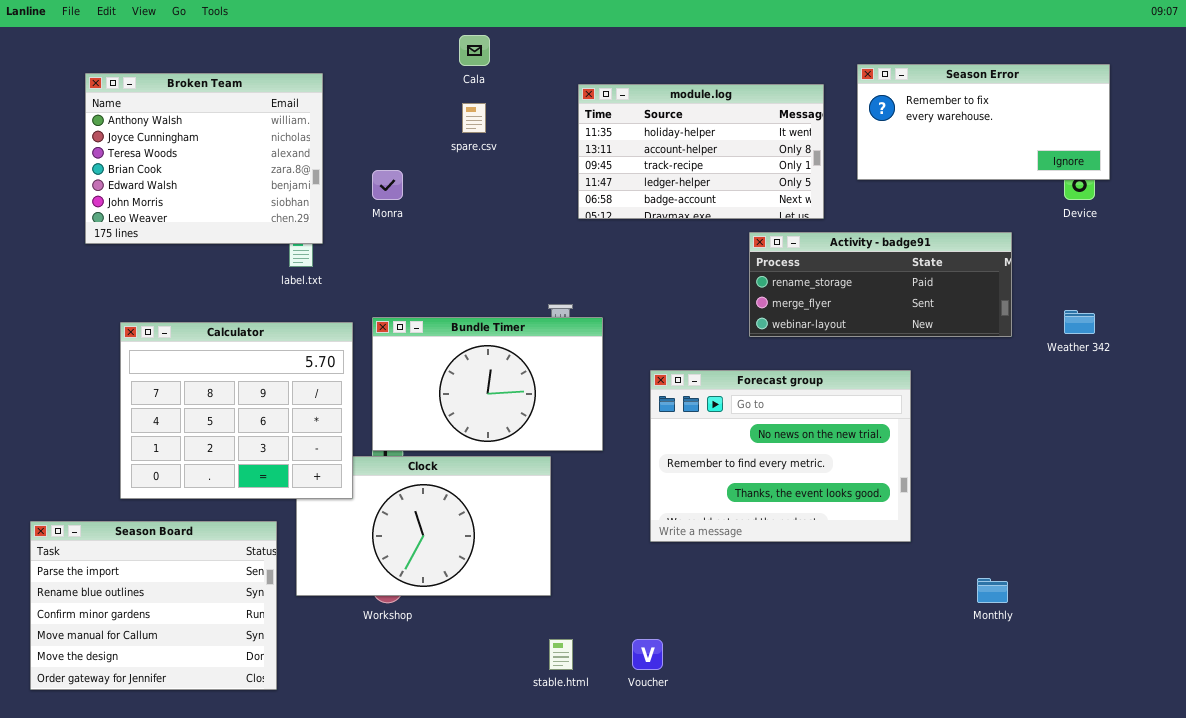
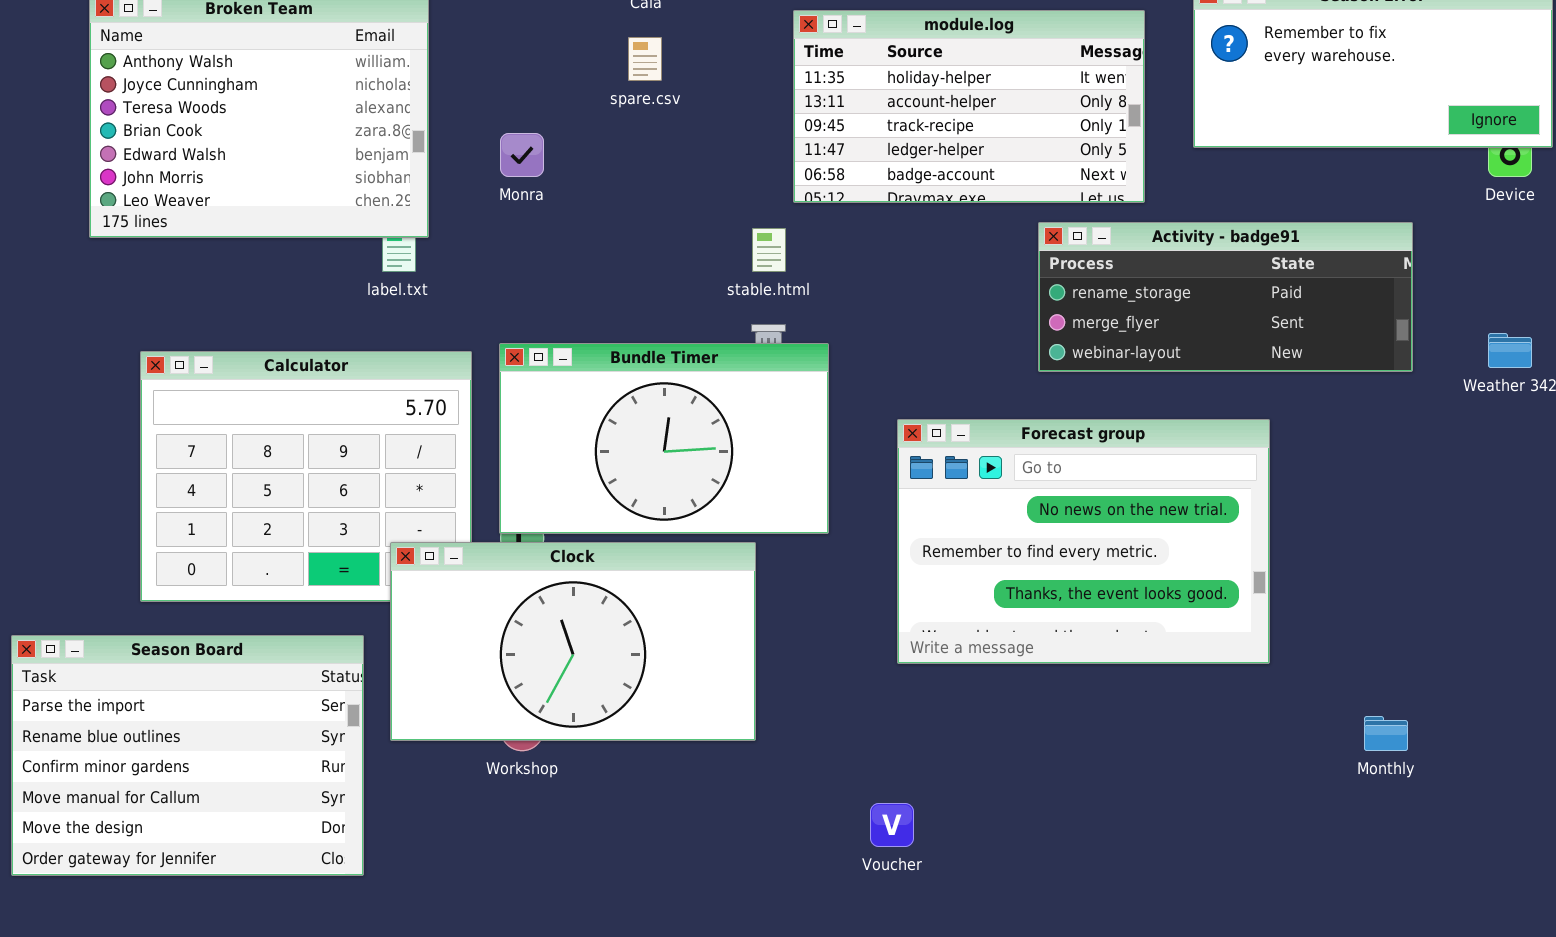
Clock: [296,456,551,596] -> [390,542,756,741], raised
stable.html: [549,639,573,670] -> [752,228,786,272], moved

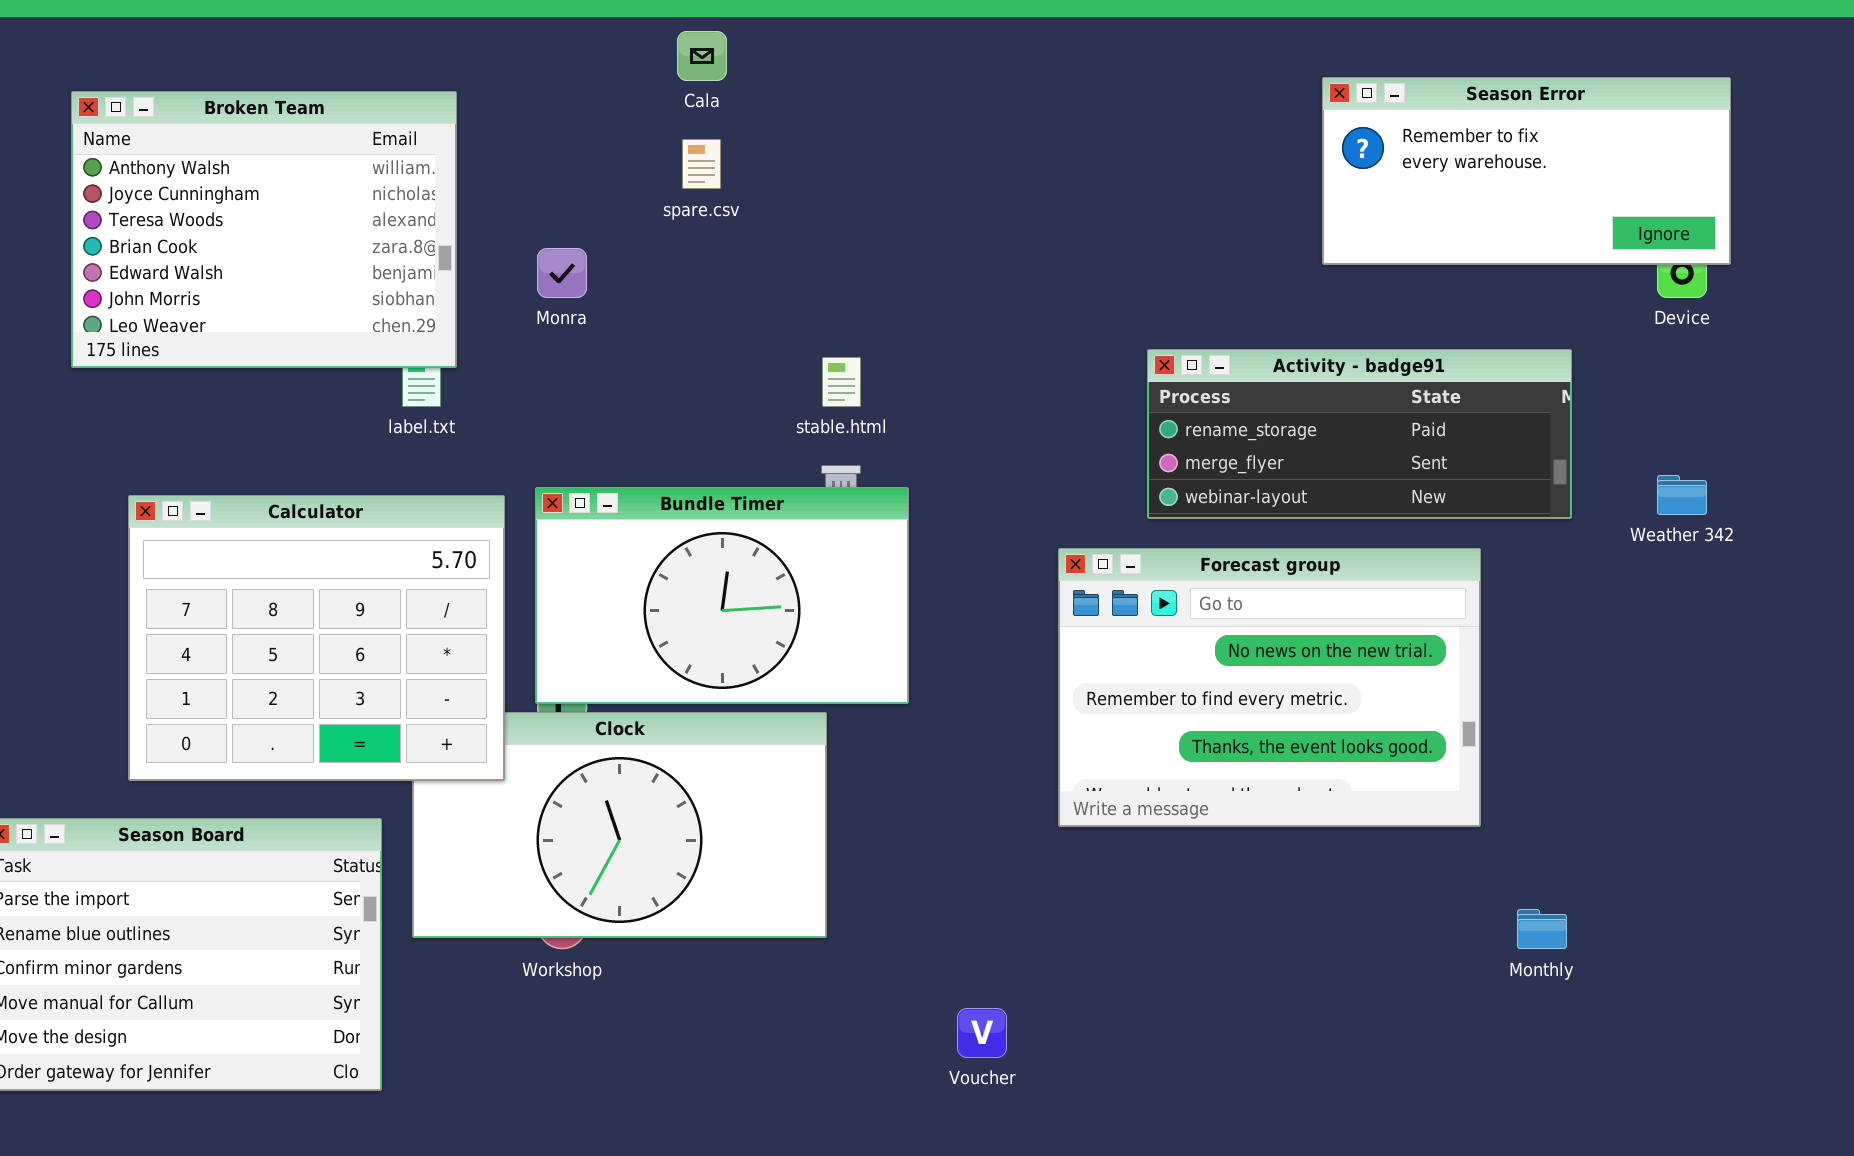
module.log: [793,10,1145,203] -> none, closed
Calculator: [140,351,472,602] -> [128,495,505,781], raised
Forecast group: [897,419,1270,664] -> [1058,548,1481,827], moved

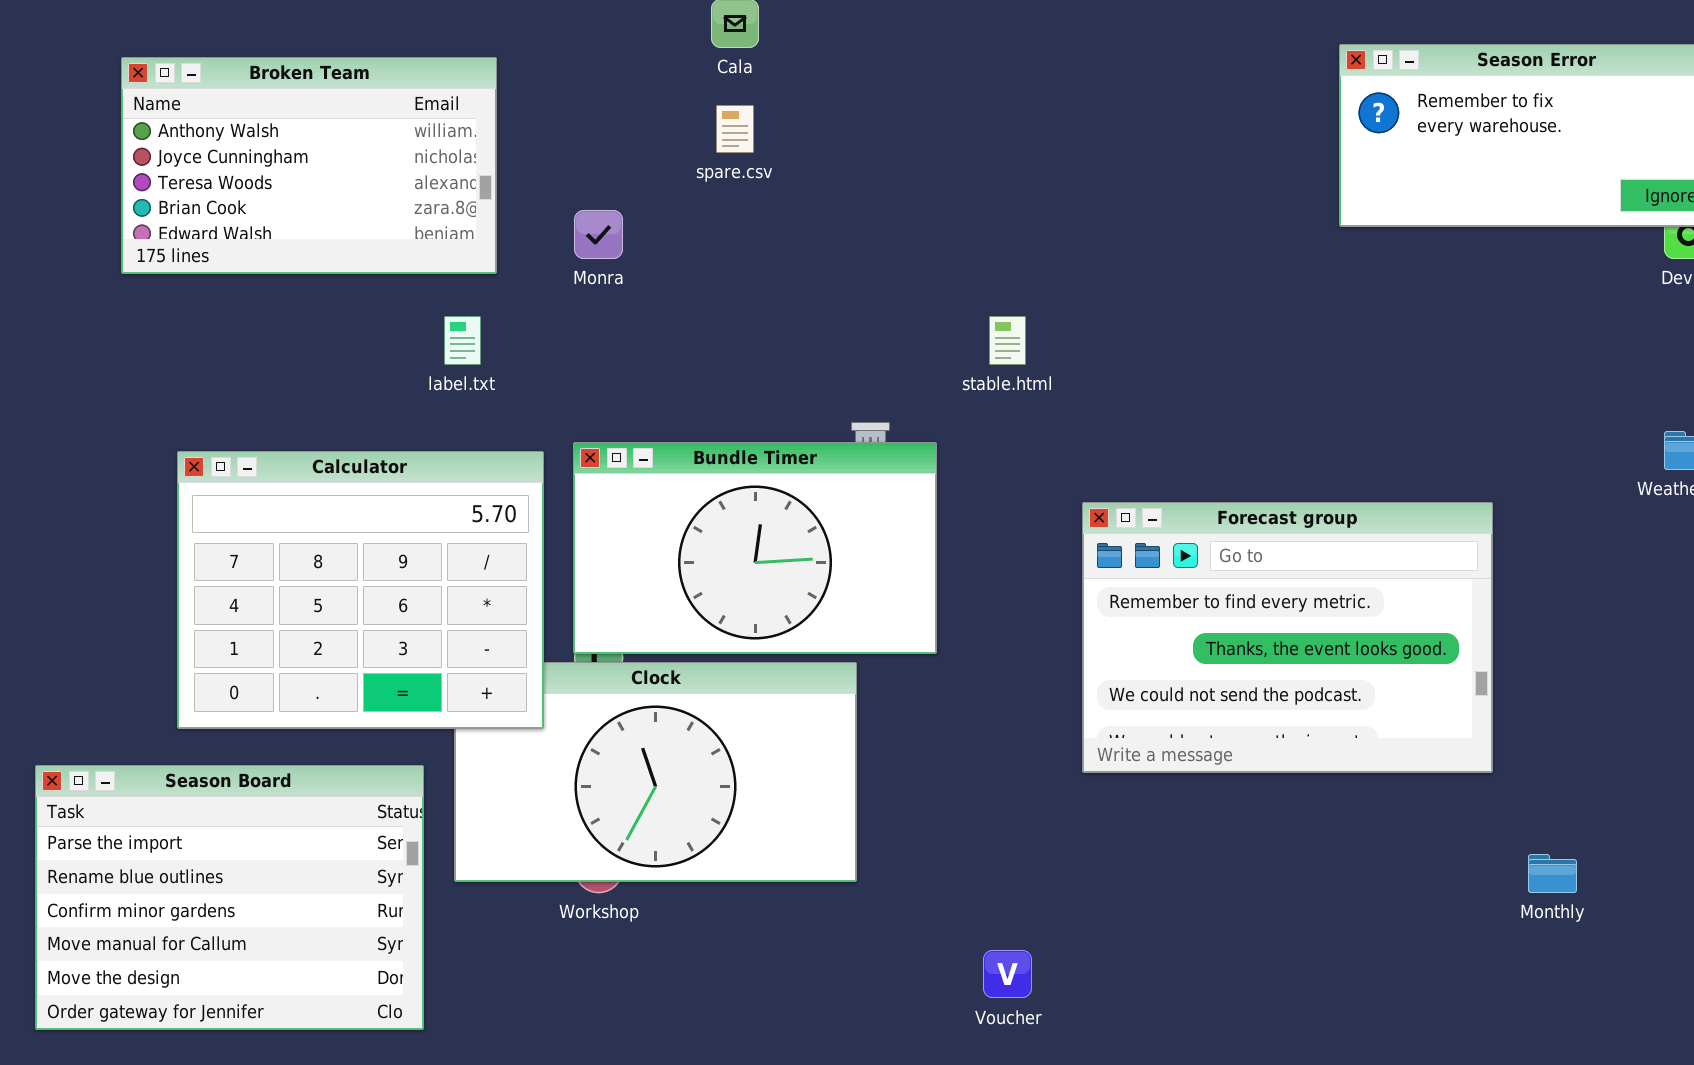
Broken Team: [71,91,457,368] -> [121,57,497,274], resized
Activity - badge91: [1147,349,1572,519] -> none, closed
stable.html: [822,357,861,407] -> [989,316,1026,365], moved
Forecast group: [1058,548,1481,827] -> [1082,502,1493,773], scrolled down 1 row

